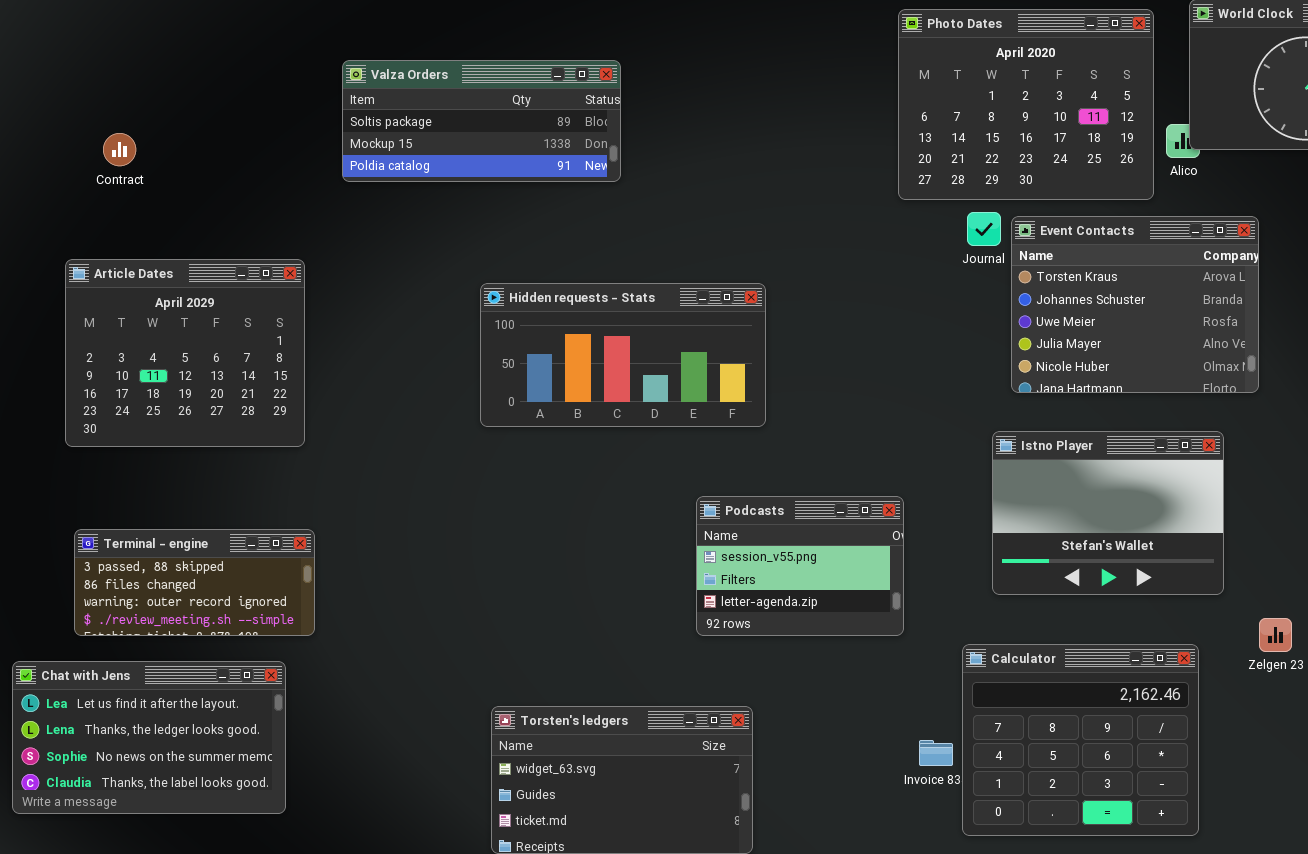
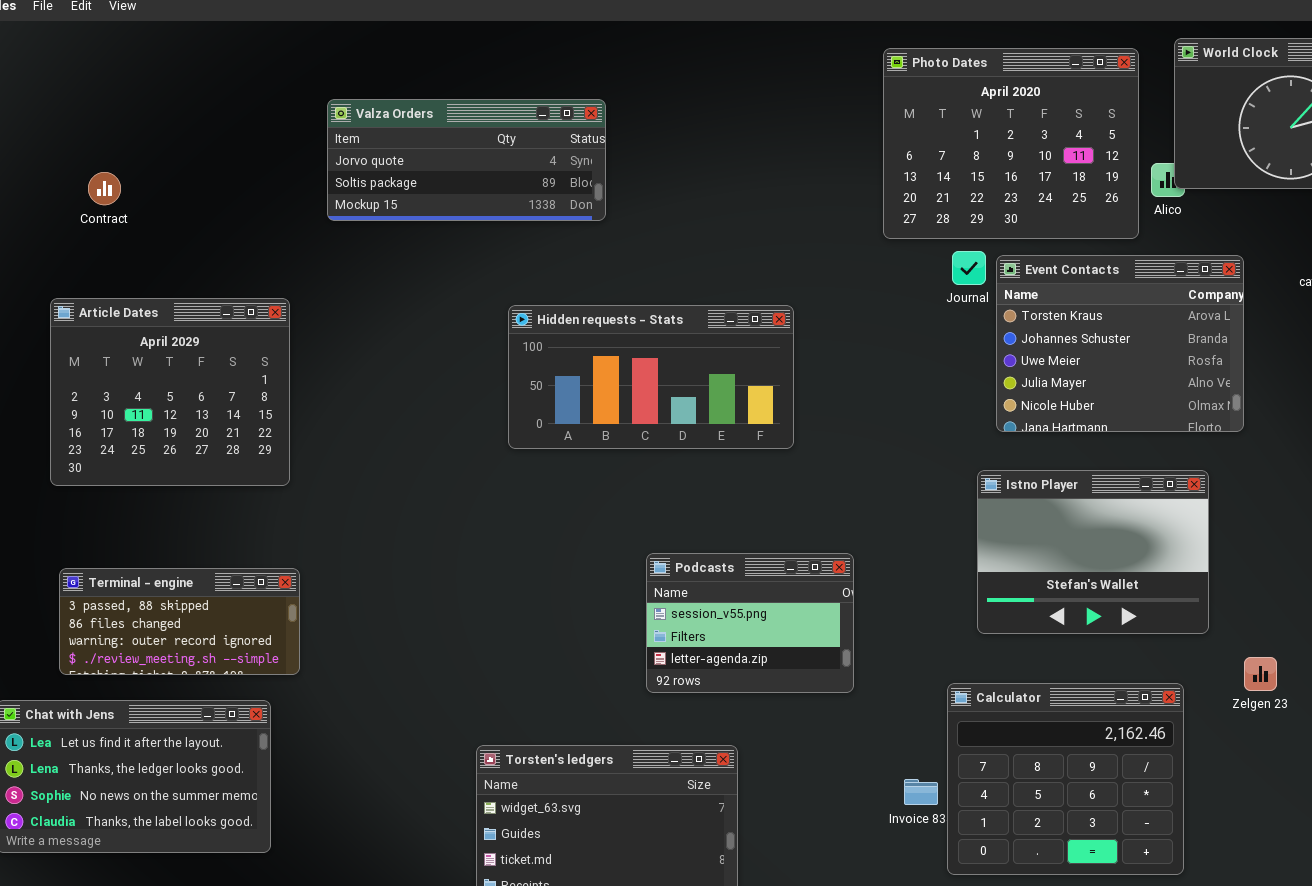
Valza Orders: [342,60,621,182] -> [327,99,606,221], scrolled up 1 row
Hidden requests - Stats: [480,283,766,427] -> [508,305,794,449], moved
Podcasts: [696,496,904,636] -> [646,553,854,693], moved

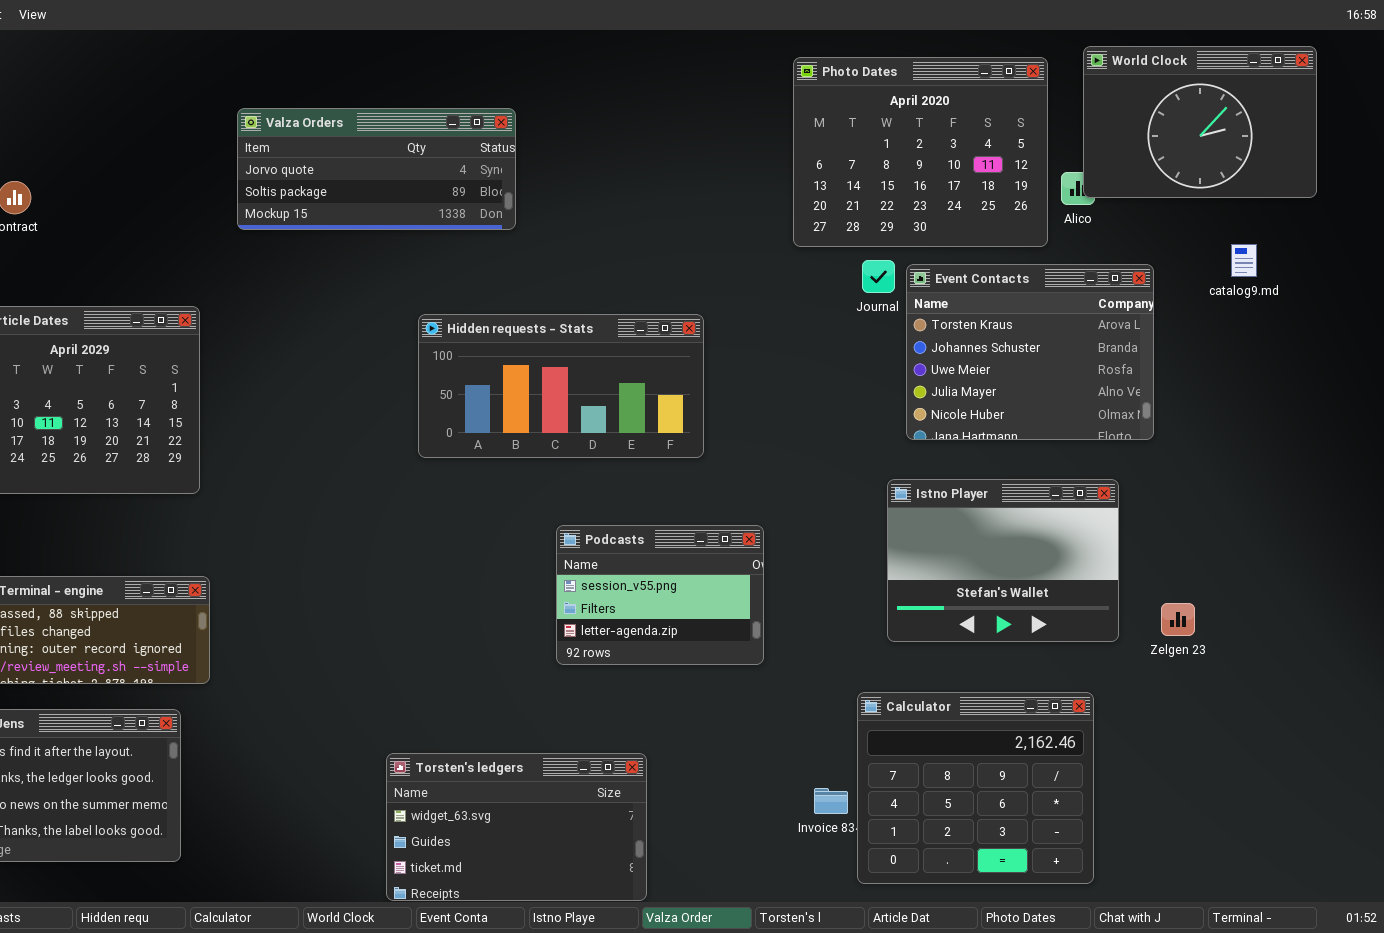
Podcasts: [646,553,854,693] -> [556,525,764,665], moved
Zelgen 23: [1244,657,1277,691] -> [1161,603,1195,636], moved

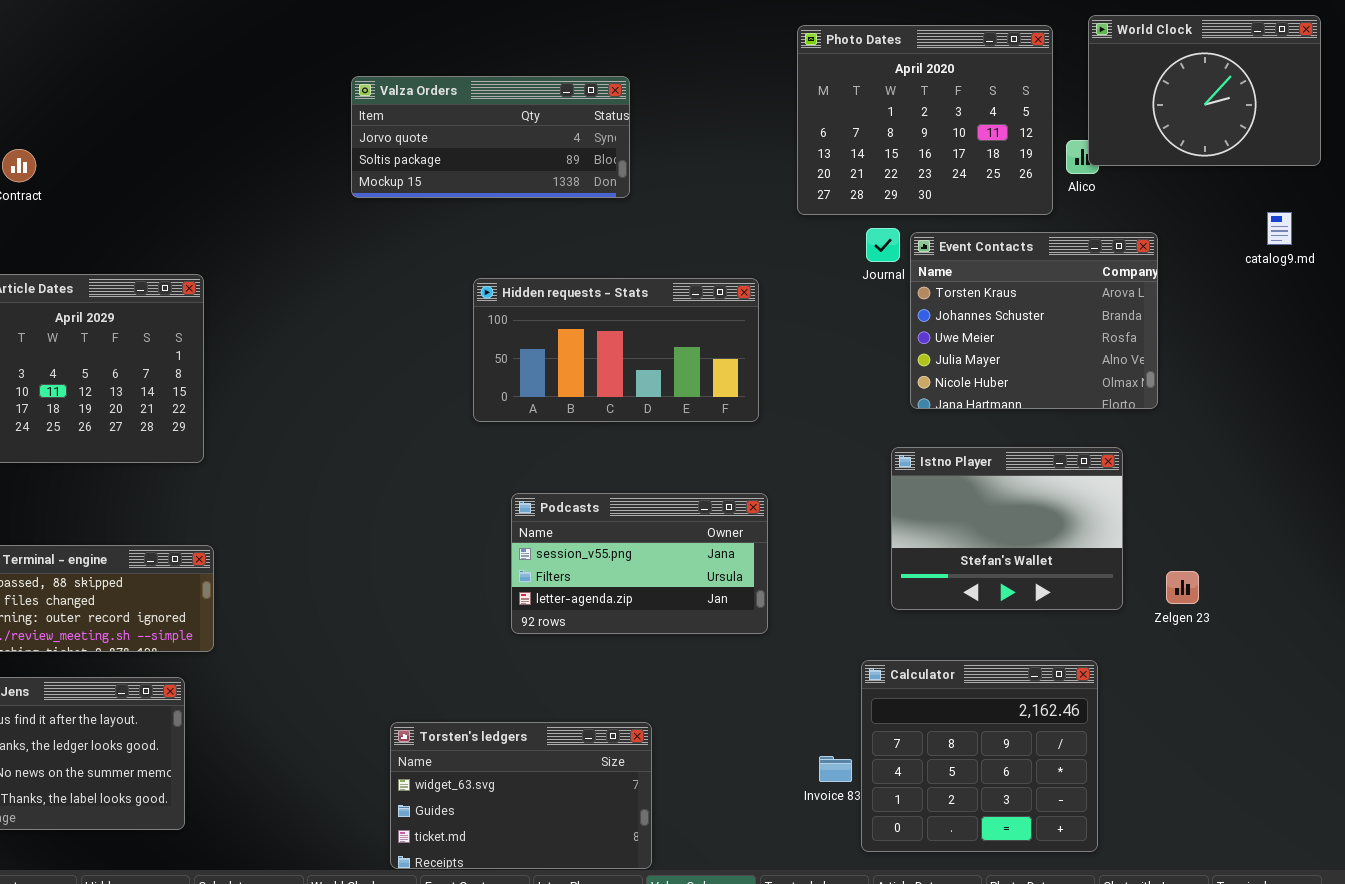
Valza Orders: [237,108,516,230] -> [351,76,630,198], moved
catalog9.md: [1231,244,1257,277] -> [1267,212,1292,245], moved
Hidden requests - Stats: [418,314,704,458] -> [473,278,759,422], moved
Podcasts: [556,525,764,665] -> [511,493,768,634], resized

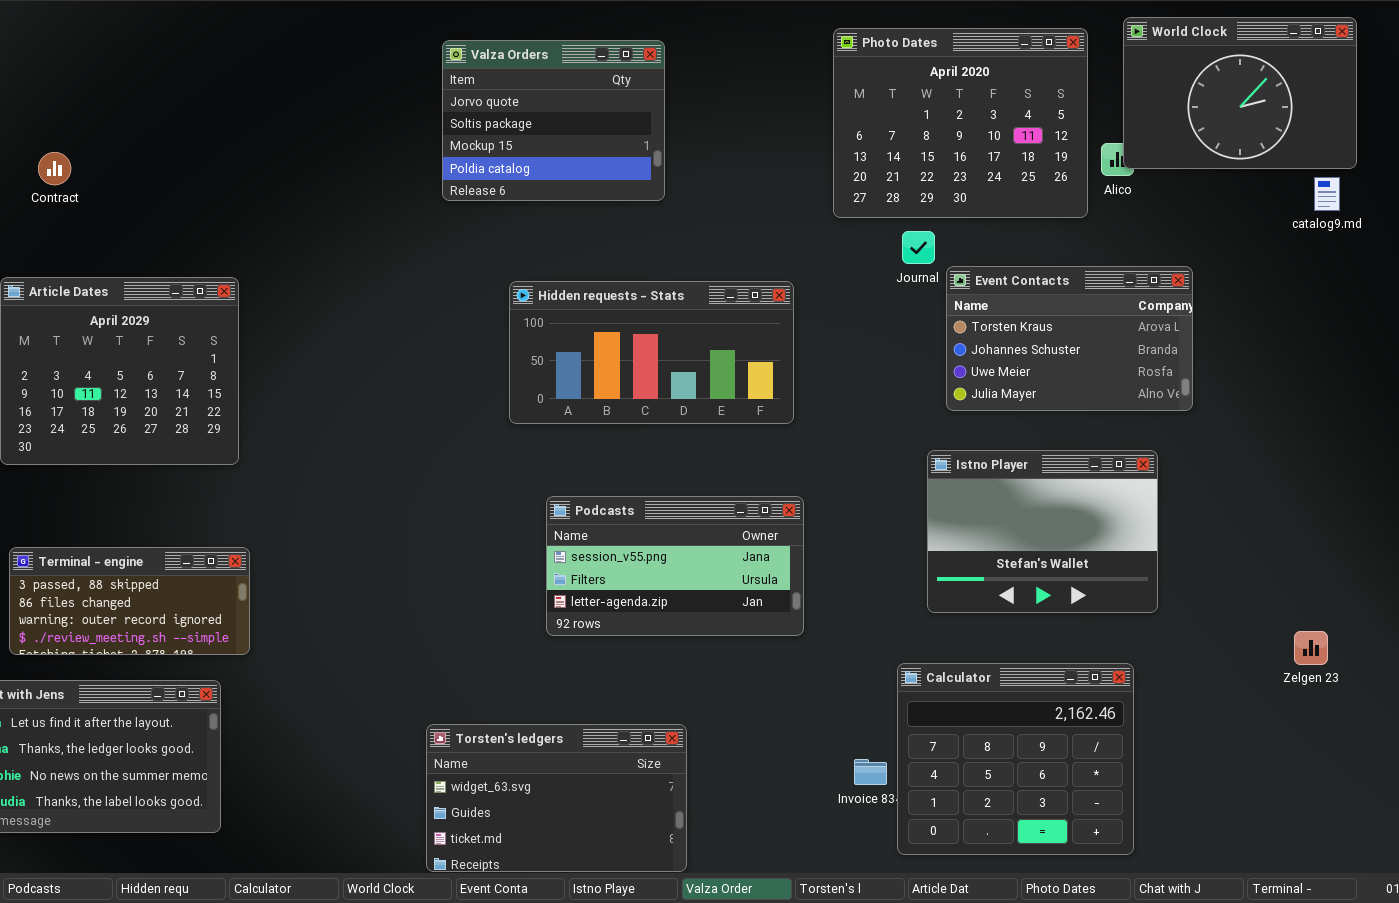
Valza Orders: [351,76,630,198] -> [442,40,665,201], resized
catalog9.md: [1267,212,1292,245] -> [1314,177,1340,211], moved
Event Contacts: [910,232,1158,409] -> [946,266,1193,411], resized
Zelgen 23: [1166,571,1199,604] -> [1294,631,1328,665], moved

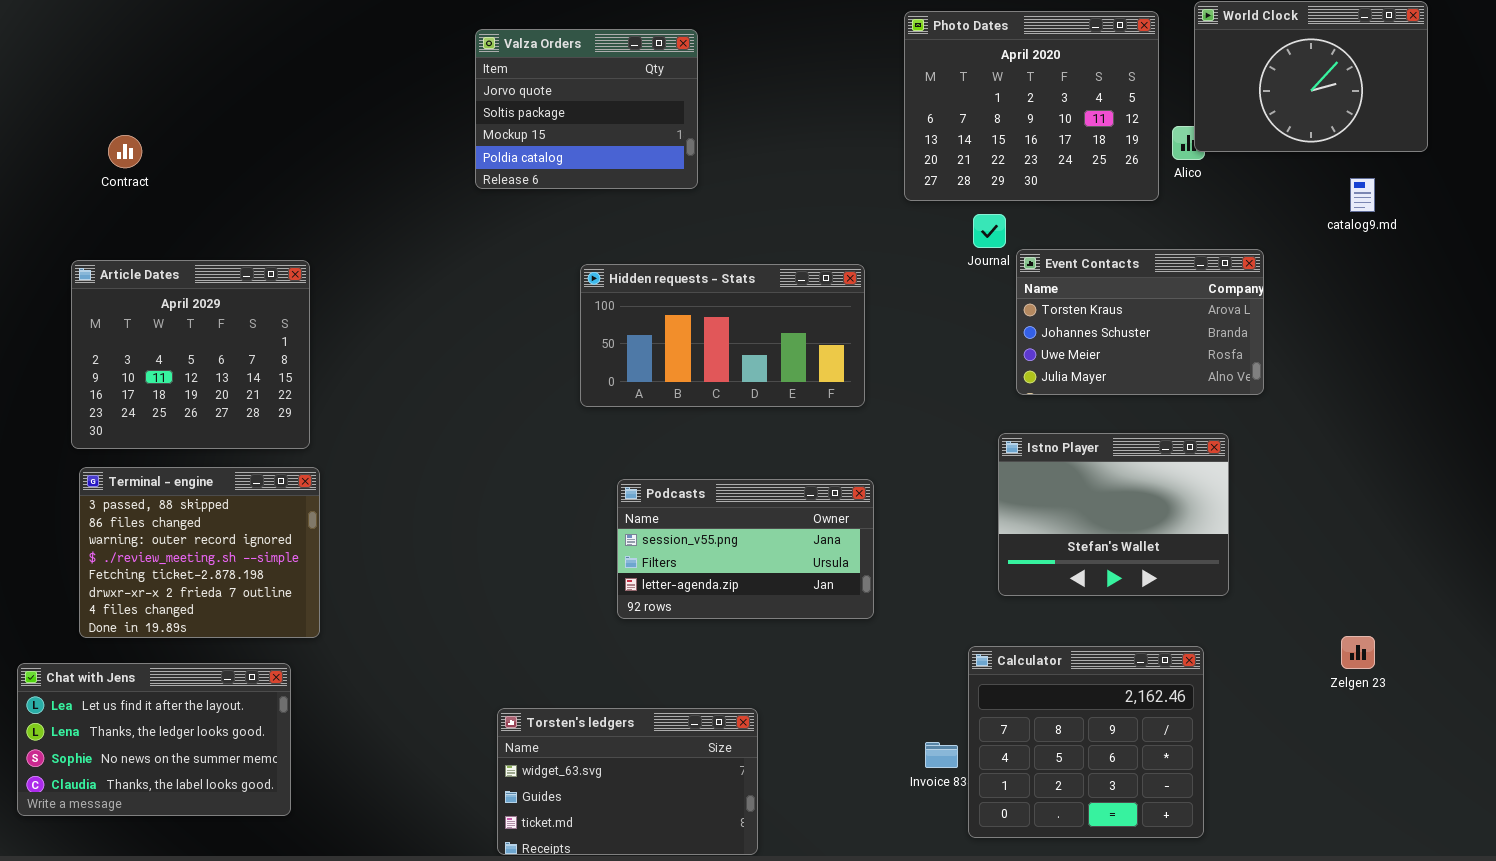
Valza Orders: [442,40,665,201] -> [475,29,698,189], moved
catalog9.md: [1314,177,1340,211] -> [1350,178,1375,212], moved
Terminal - engine: [9,547,250,655] -> [79,467,320,638], resized
Zelgen 23: [1294,631,1328,665] -> [1341,636,1375,669], moved

